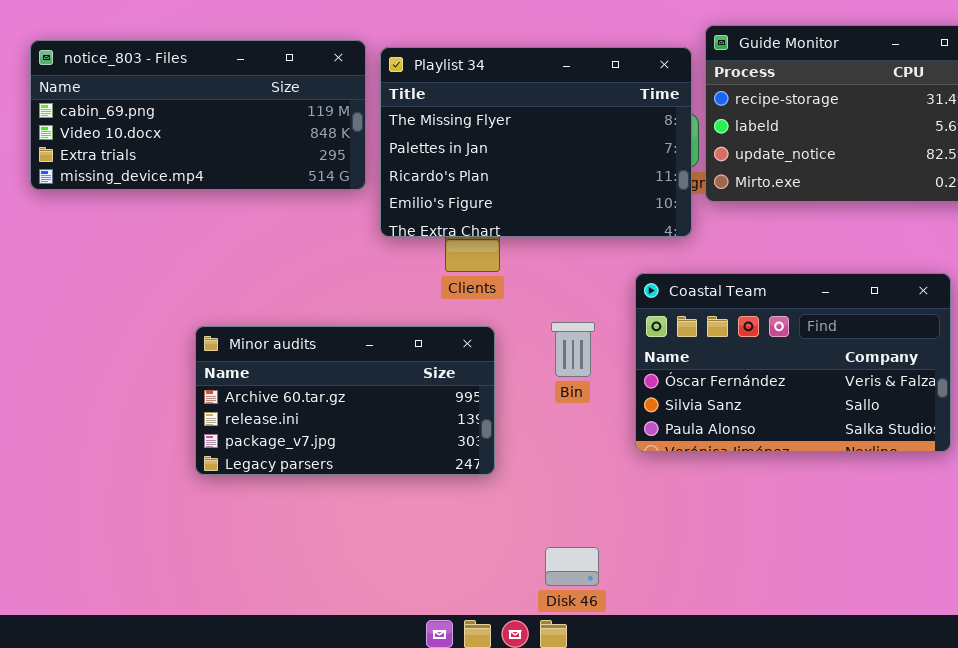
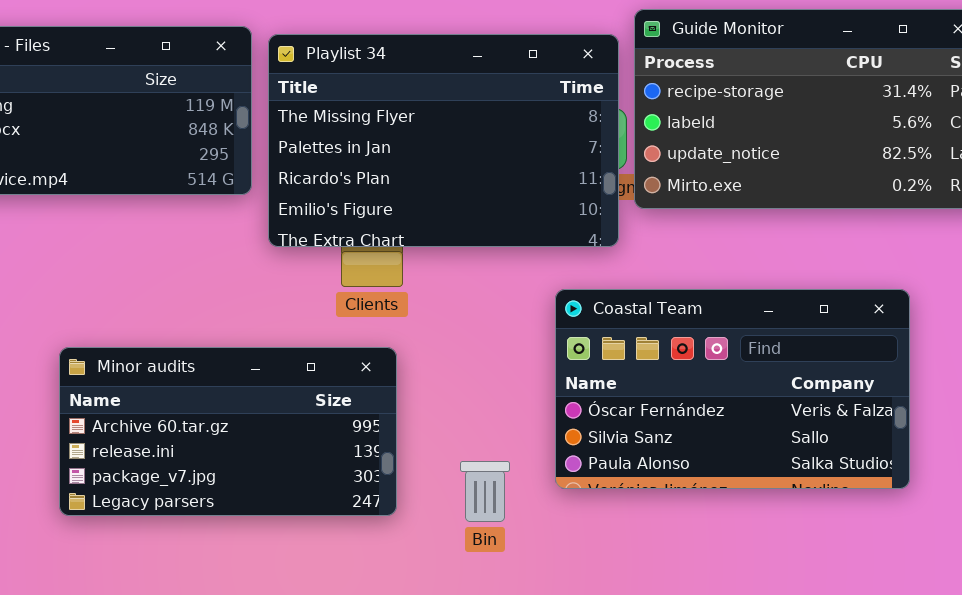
Bin: [551,322,595,377] -> [460,461,510,522], moved

